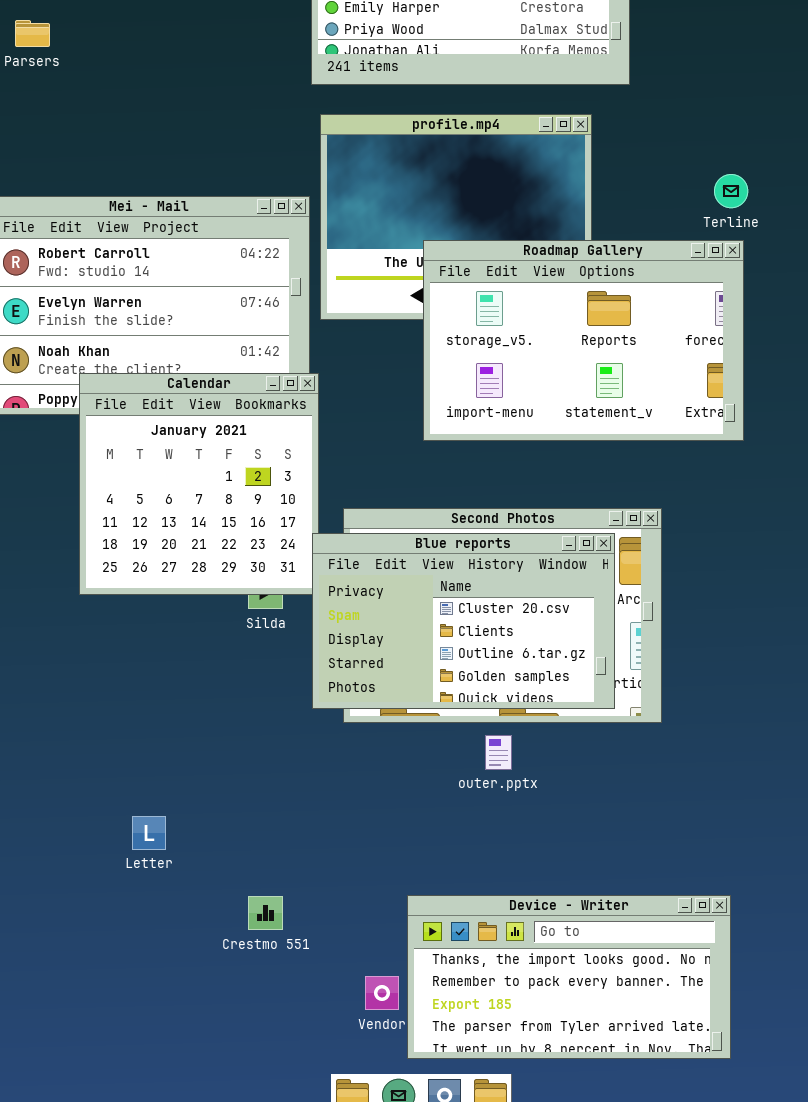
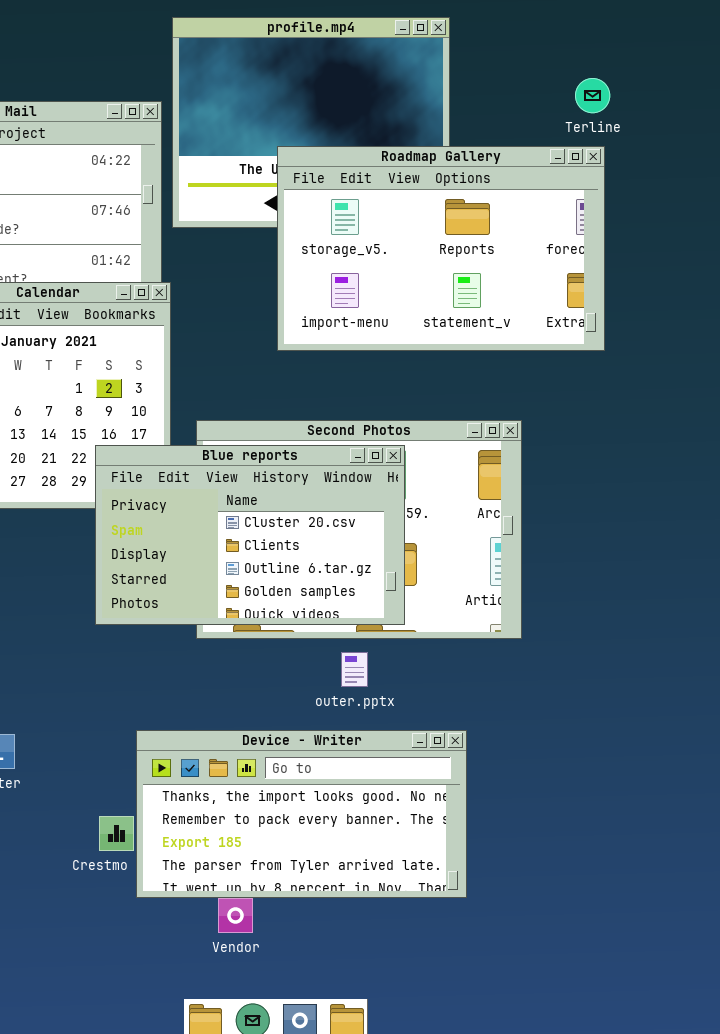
Blue reports: [312,533,615,709] -> [95,445,405,625], moved
Device - Writer: [407,895,731,1059] -> [136,730,467,898], moved

